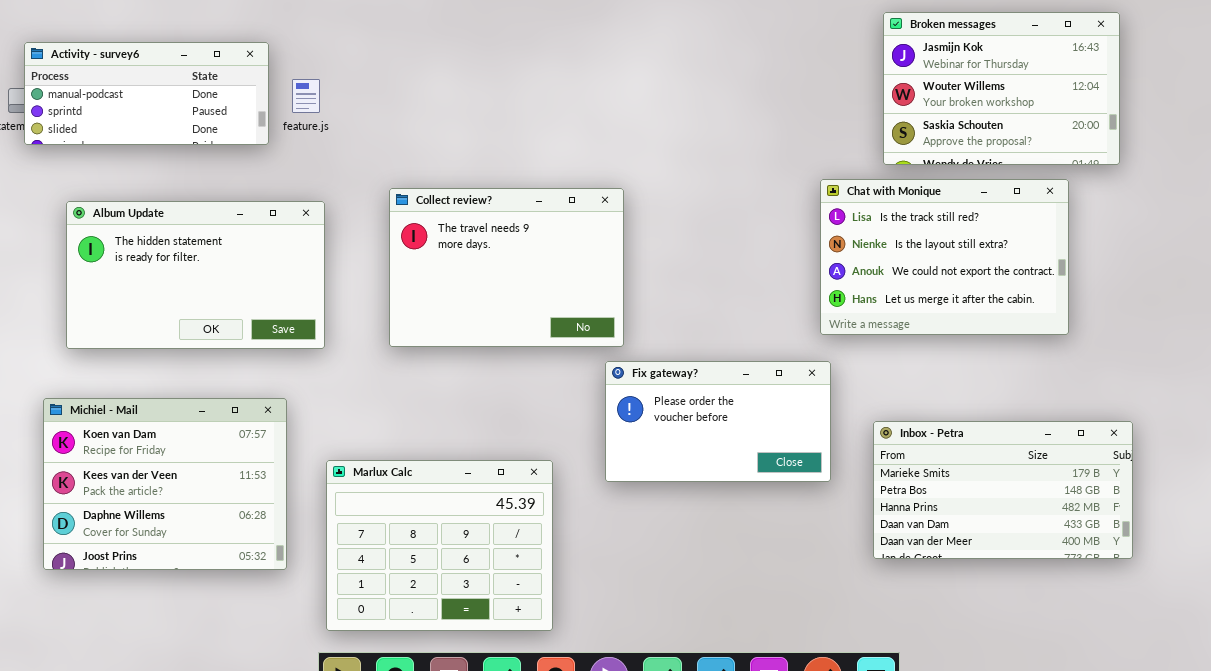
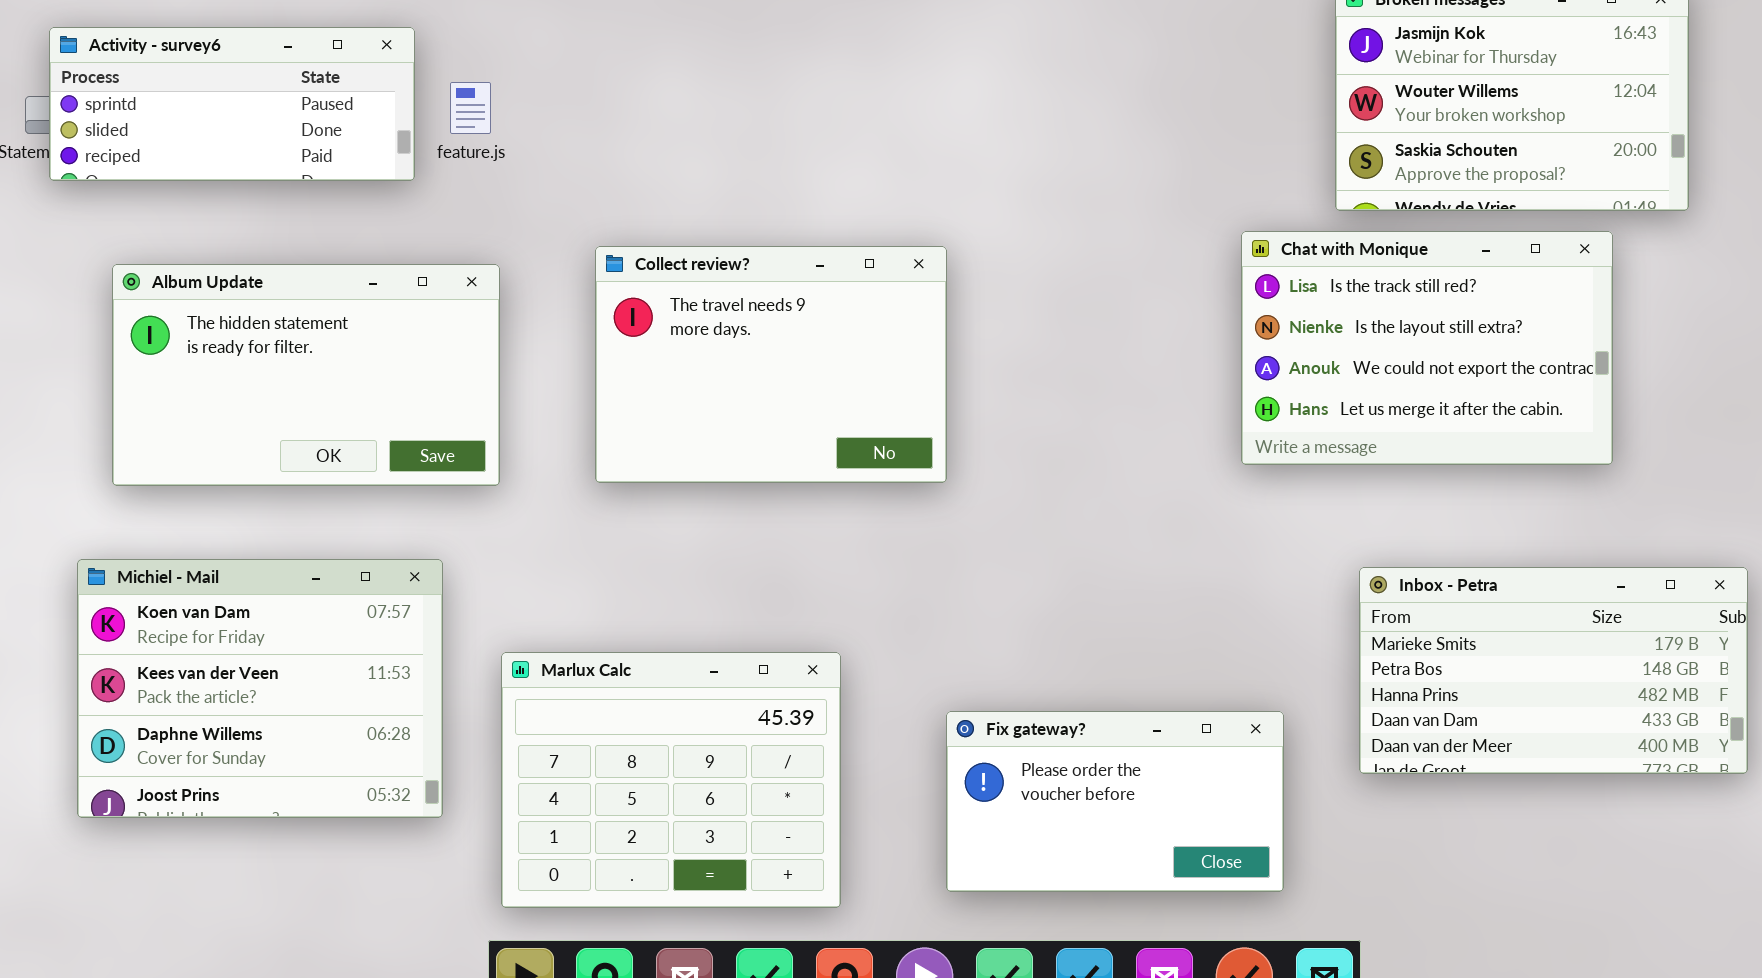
Activity - survey6: [24,42,269,145] -> [49,27,415,181], scrolled down 1 row
Fix gateway?: [605,361,831,482] -> [946,711,1284,892], moved
Inbox - Petra: [873,421,1133,559] -> [1359,567,1748,774], moved

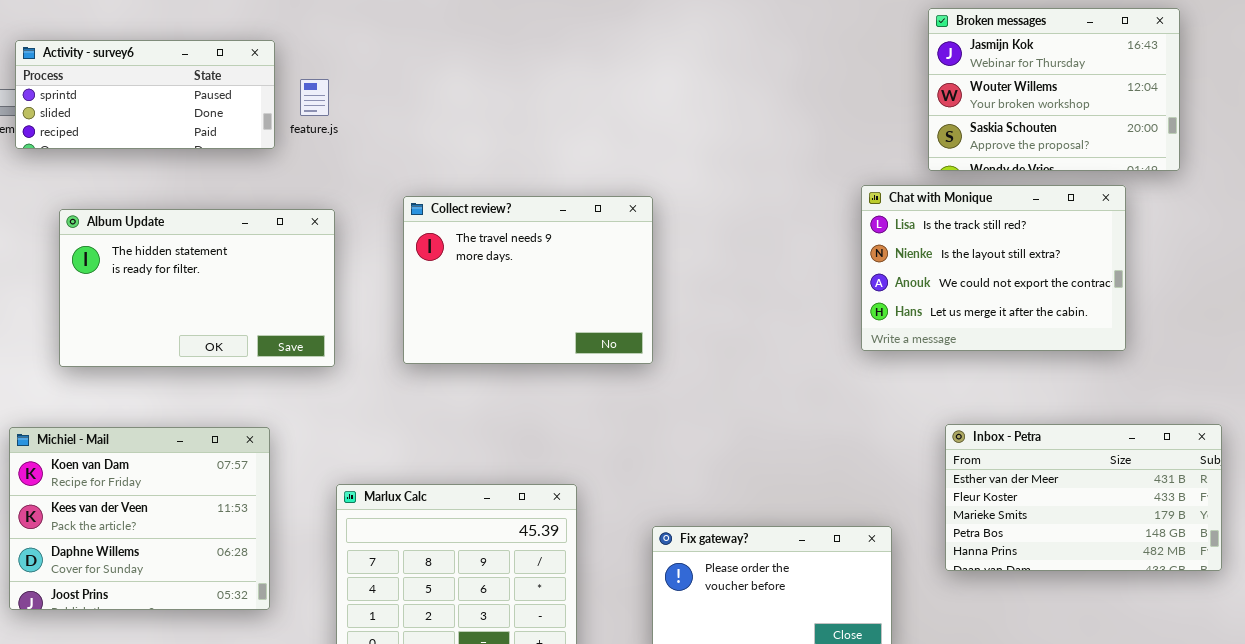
Michiel - Mail: [77,559,443,818] -> [9,427,270,610], moved
Inbox - Petra: [1359,567,1748,774] -> [945,424,1222,571], scrolled up 2 rows

